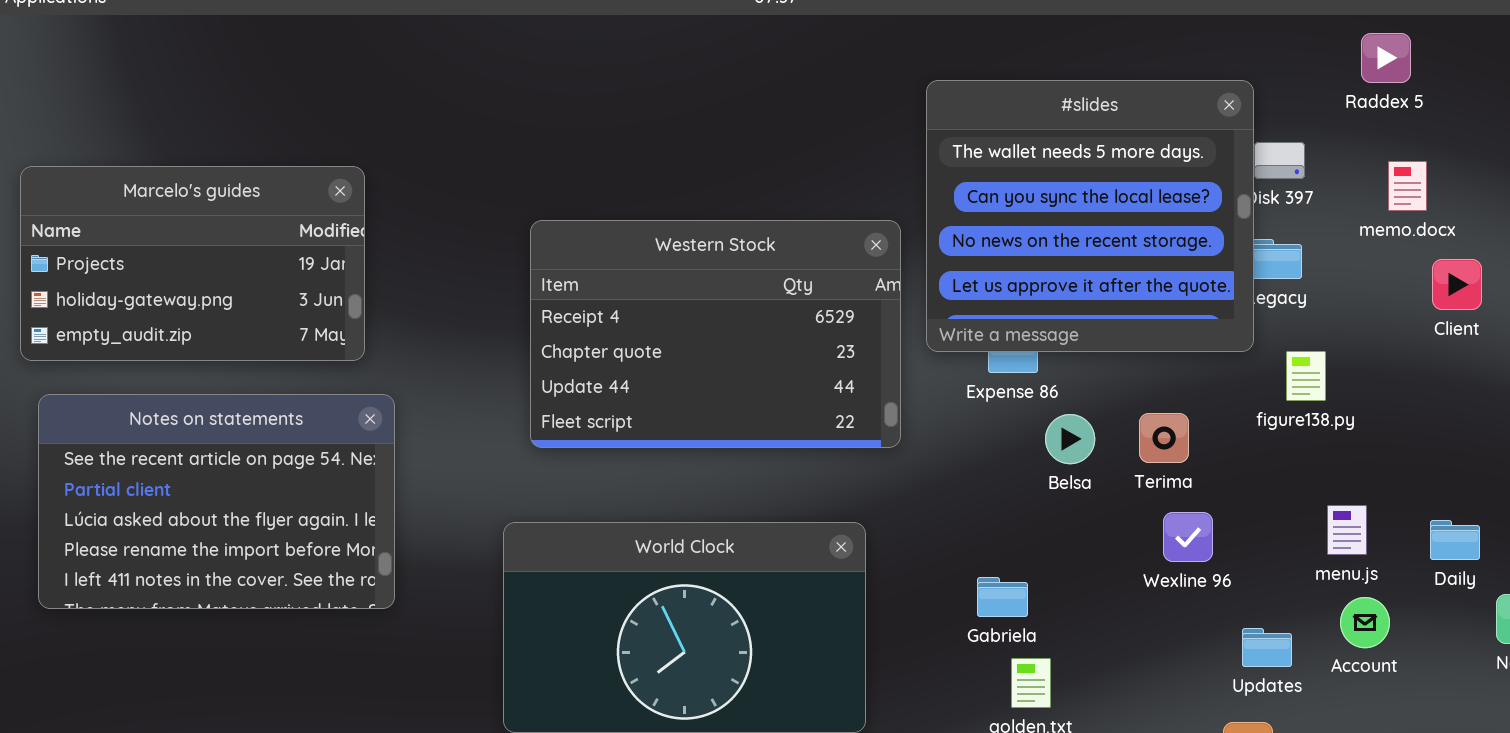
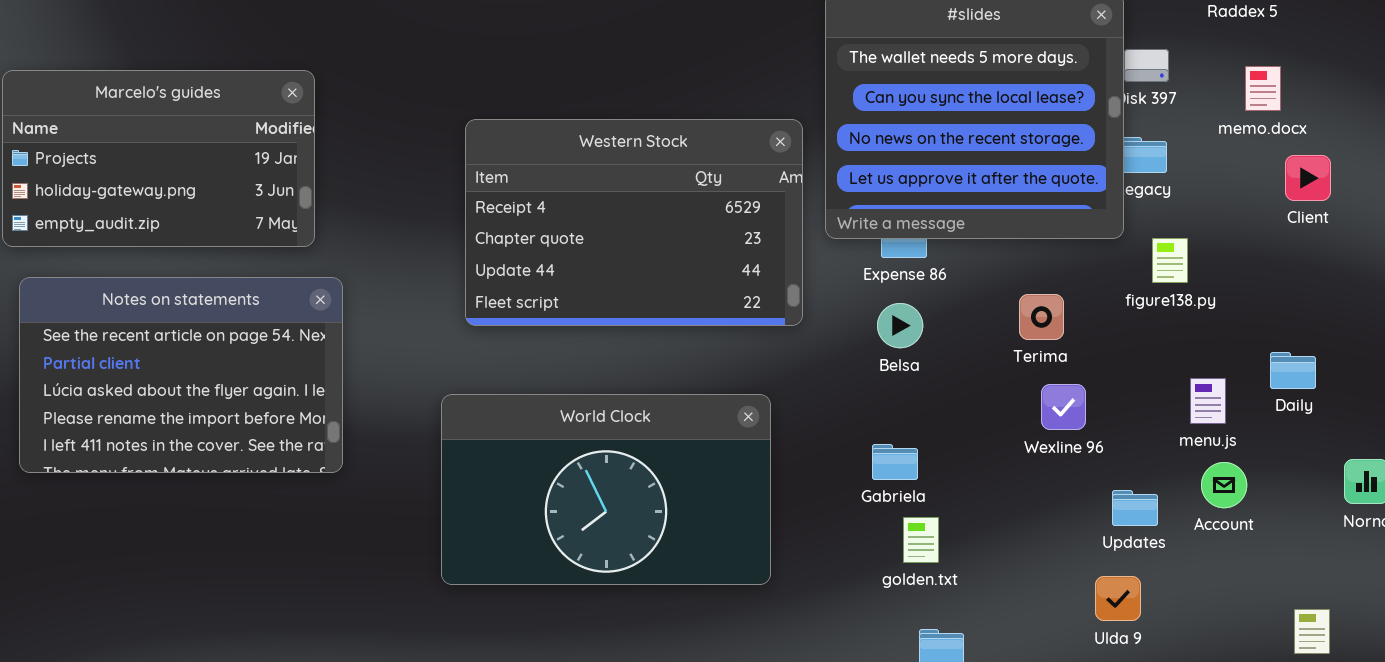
Belsa: [1045,414,1095,464] -> [877,303,923,348], moved
Daily: [1430,520,1480,560] -> [1270,352,1316,389], moved

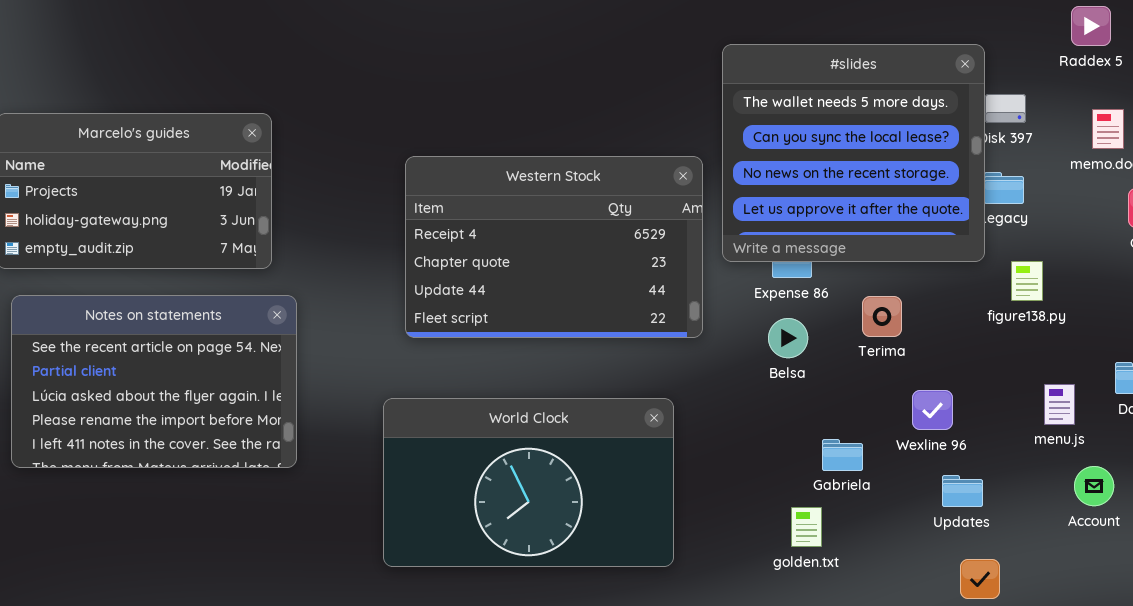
Terima: [1019,294,1064,340] -> [862,296,902,337], moved
Gabriela: [872,444,918,480] -> [822,439,863,471], moved
Account: [1201,462,1247,508] -> [1074,466,1114,506], moved
Updates: [1112,490,1158,526] -> [942,475,983,507], moved

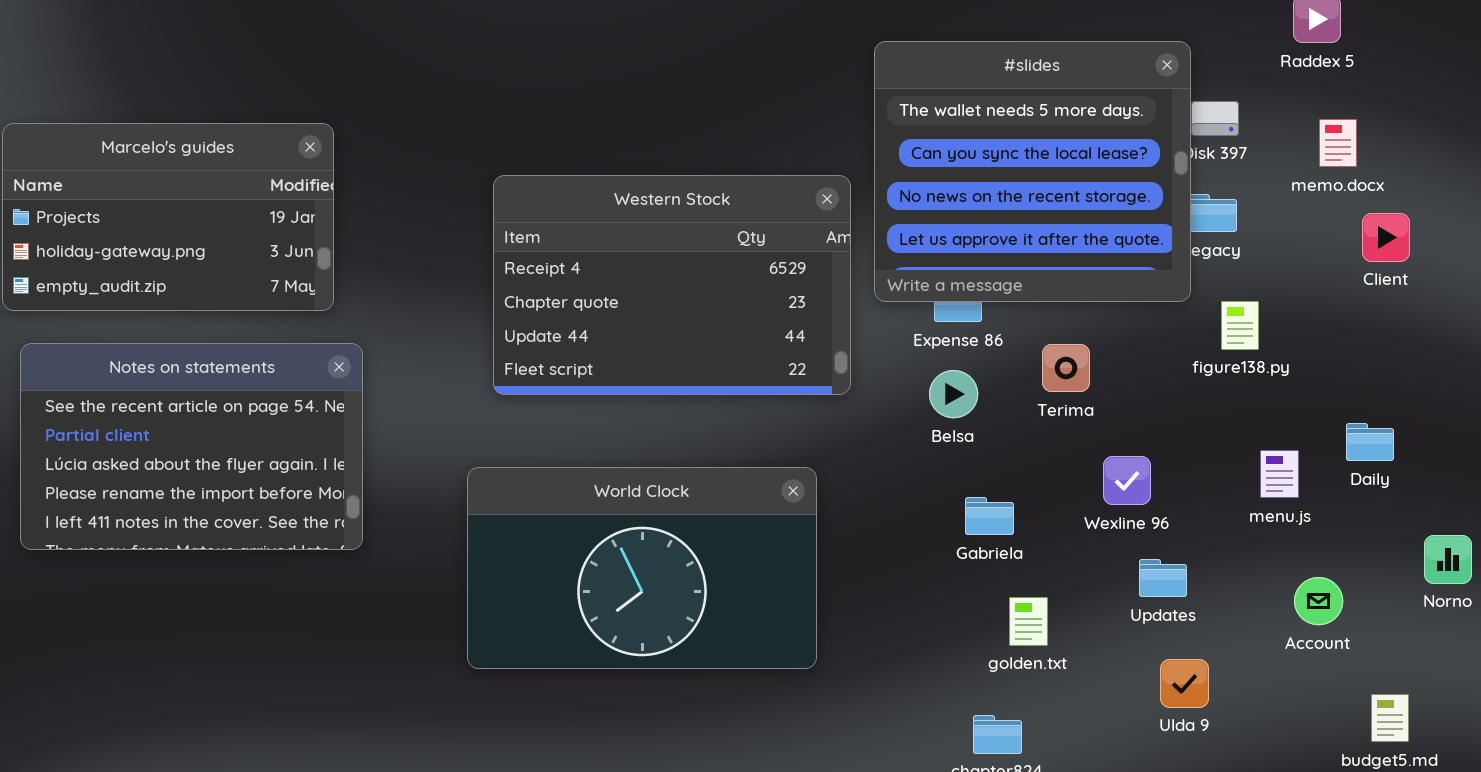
Gabriela: [822,439,863,471] -> [965,497,1014,535], moved
Account: [1074,466,1114,506] -> [1294,577,1343,625], moved
golden.txt: [791,507,822,547] -> [1009,597,1048,646], moved

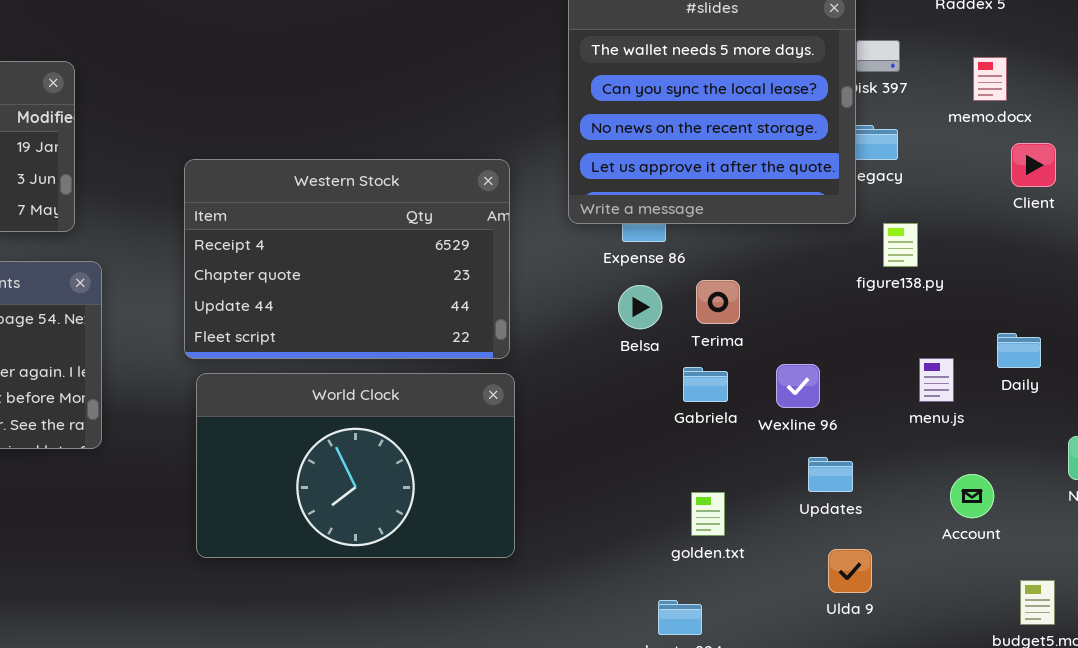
Western Stock: [493,175,851,395] -> [184,159,510,359], moved
Terima: [1042,344,1090,392] -> [696,280,740,324], moved
Gabriela: [965,497,1014,535] -> [683,367,728,402], moved

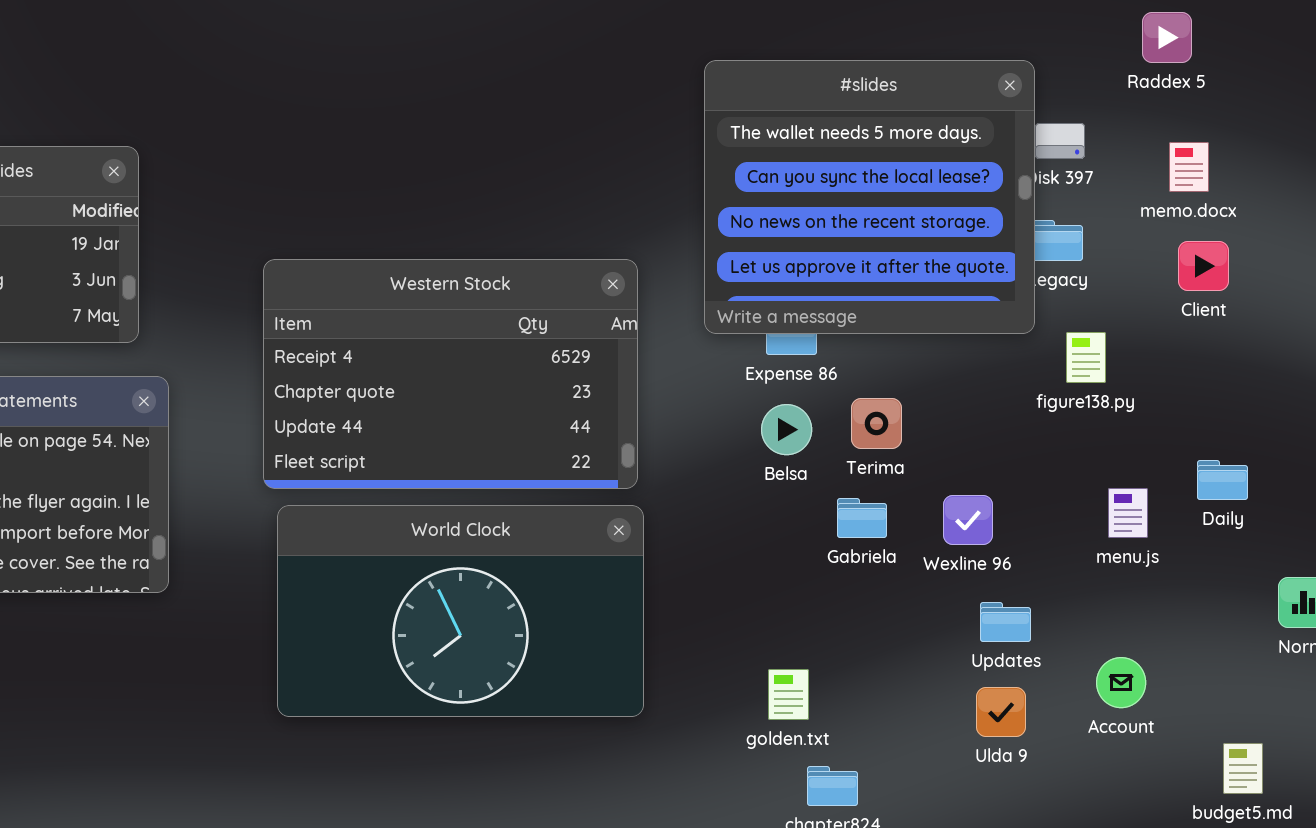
Client: [1011,143,1056,187] -> [1178,241,1229,291], moved
Account: [950,474,994,518] -> [1096,657,1146,708], moved
golden.txt: [691,492,725,536] -> [768,669,809,720], moved
Ulda 9: [828,549,872,593] -> [976,687,1026,737], moved

